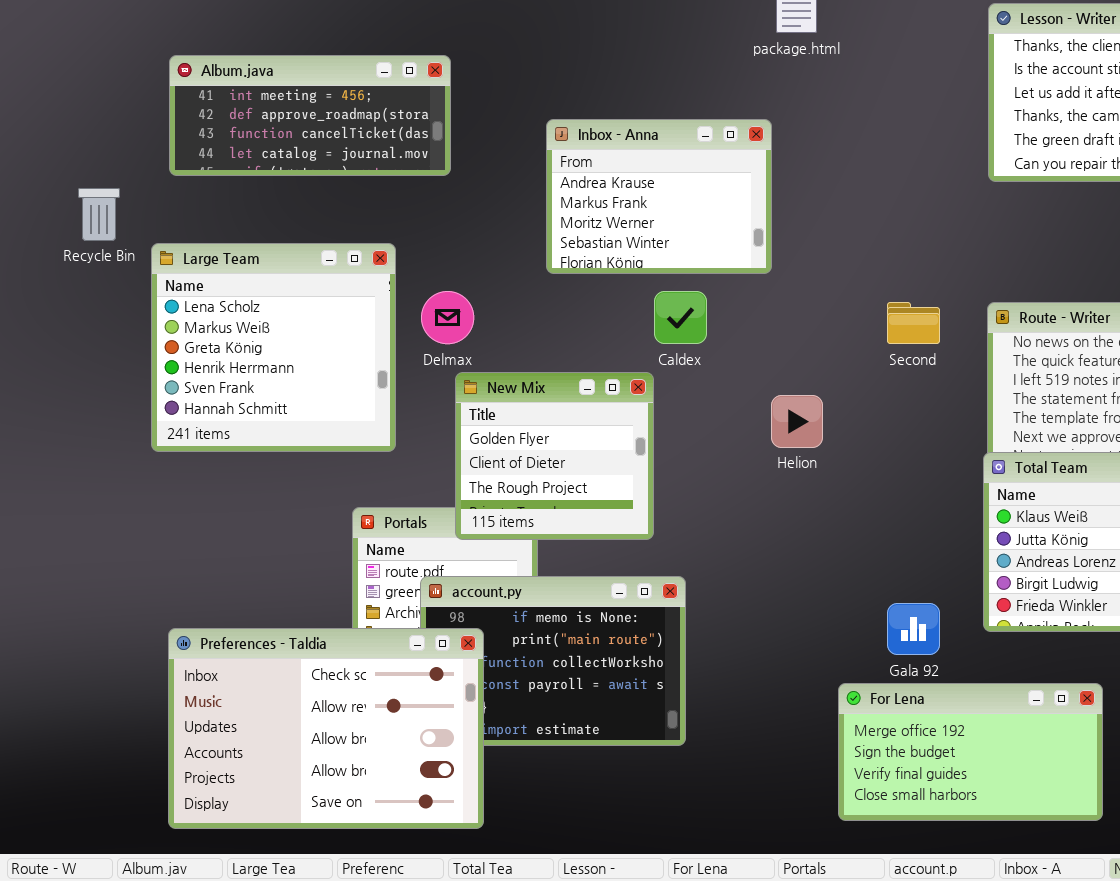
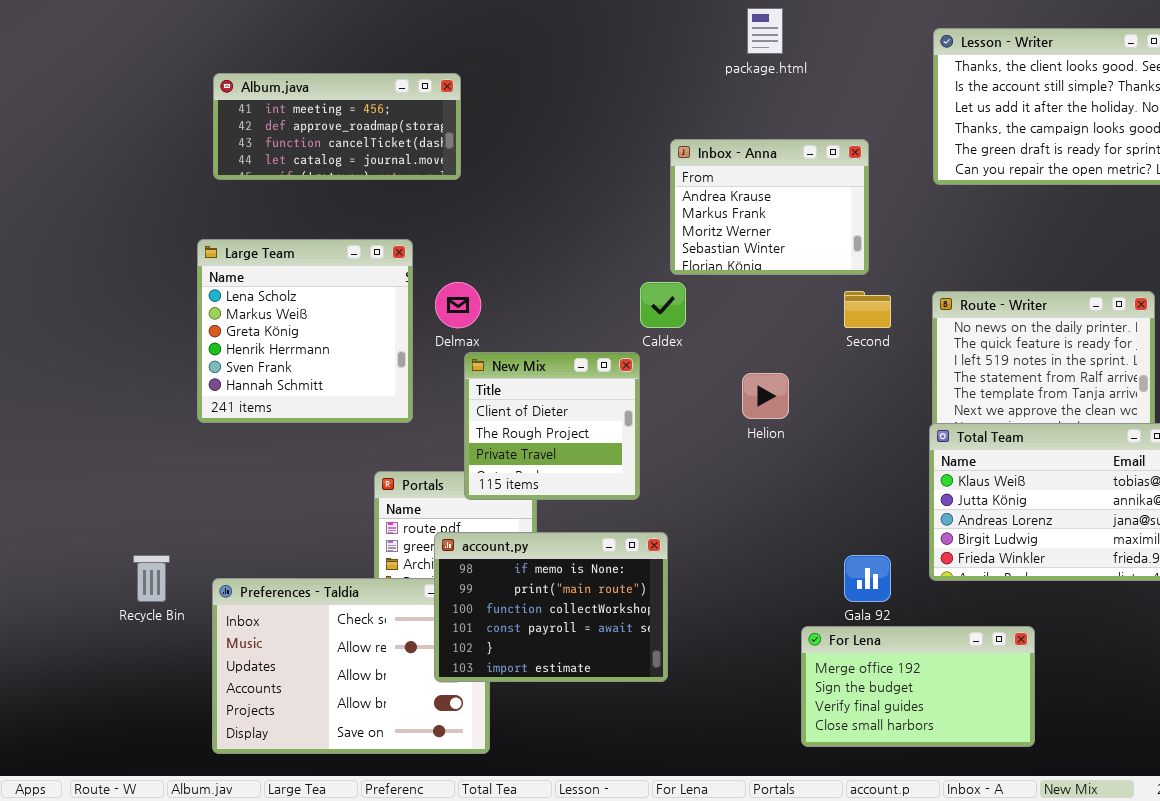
Inbox - Anna: [546,119,772,274] -> [670,139,869,275], moved
Recycle Bin: [78,188,120,241] -> [133,555,170,602], moved
New Mix: [455,372,654,540] -> [464,352,640,500], scrolled down 1 row
account.py: [420,576,686,746] -> [434,532,668,682], raised

